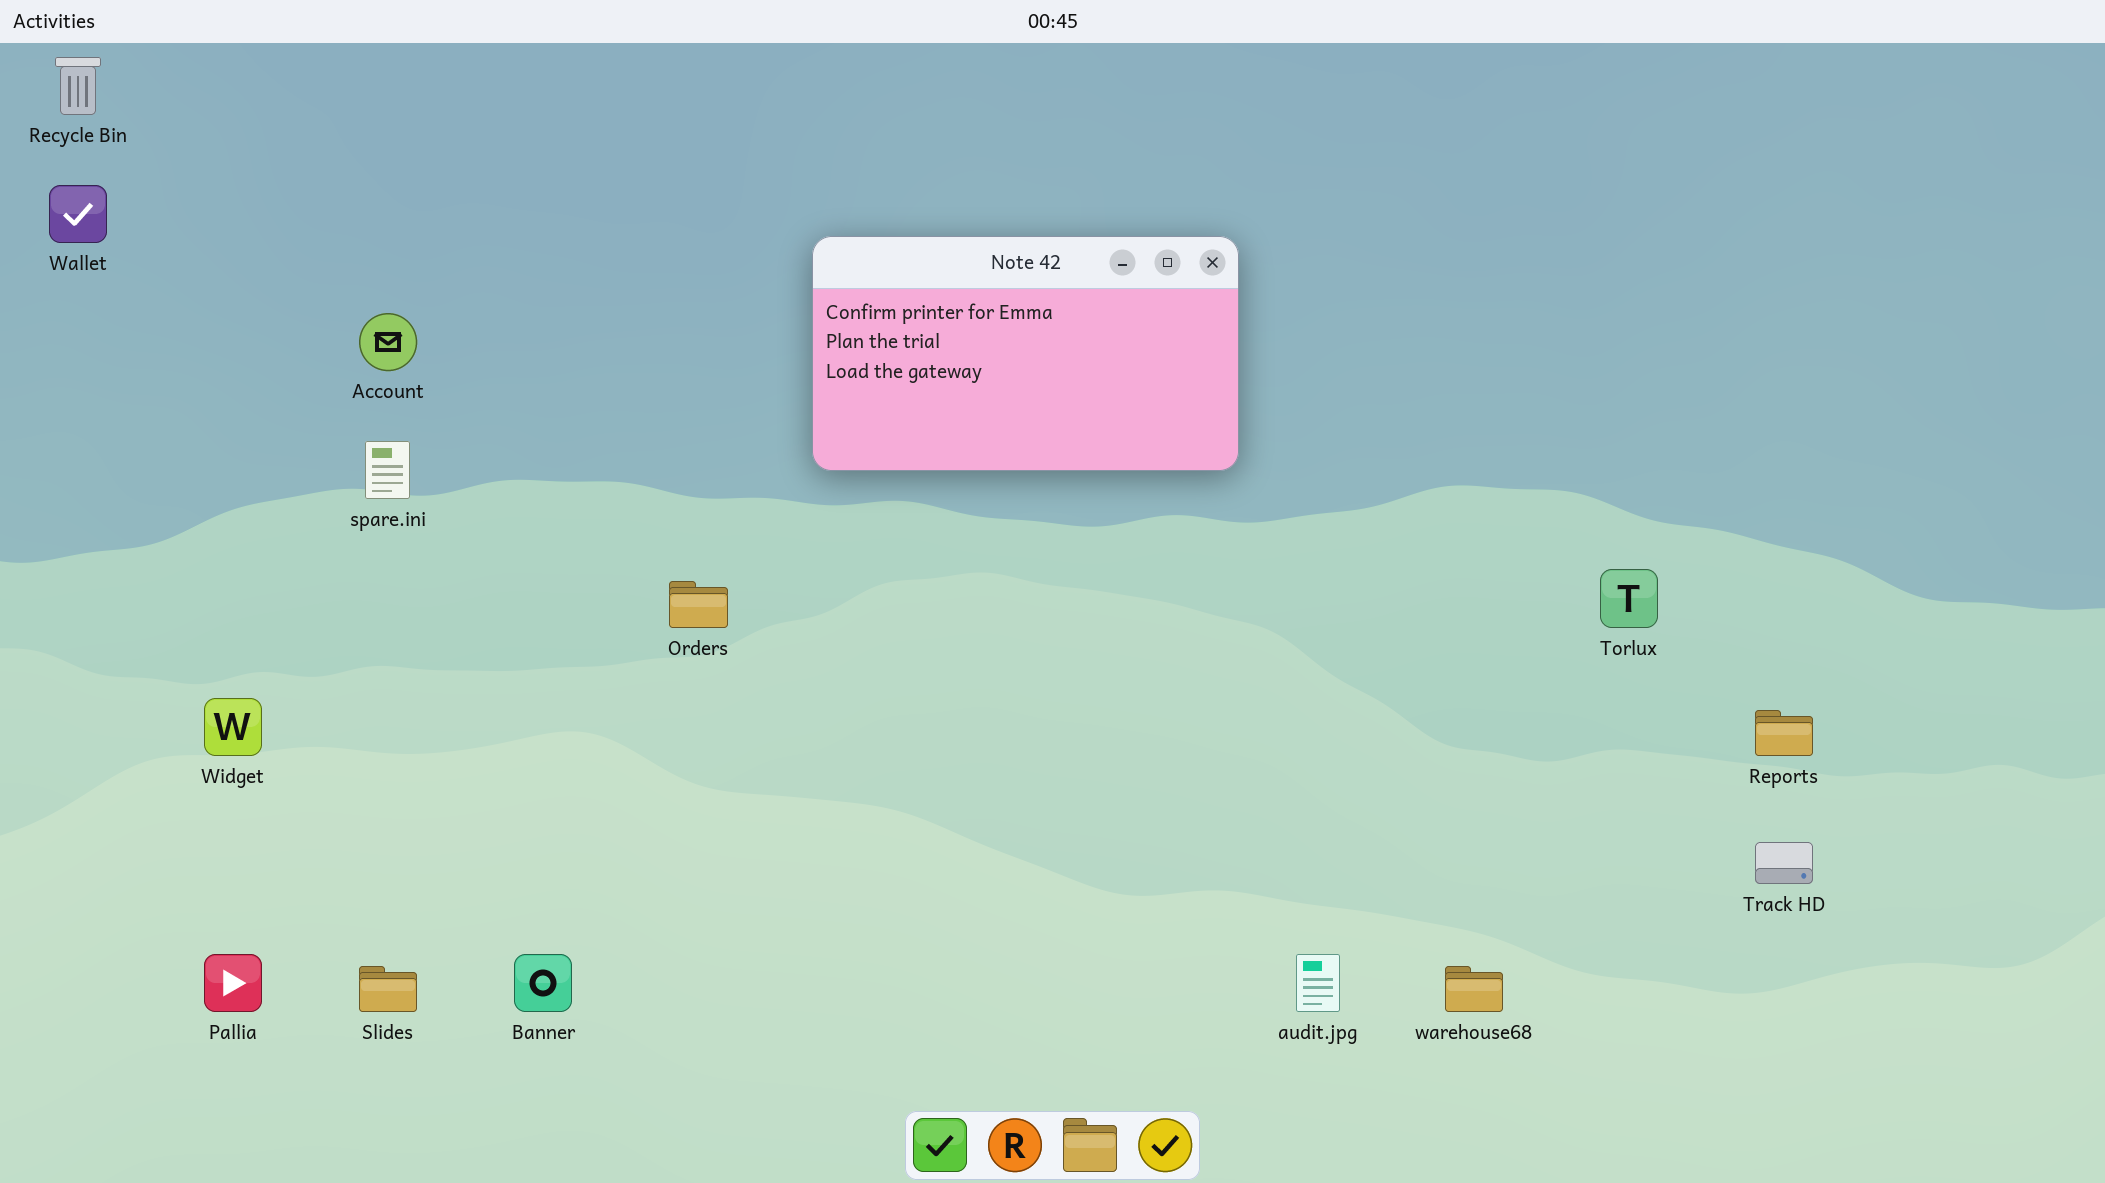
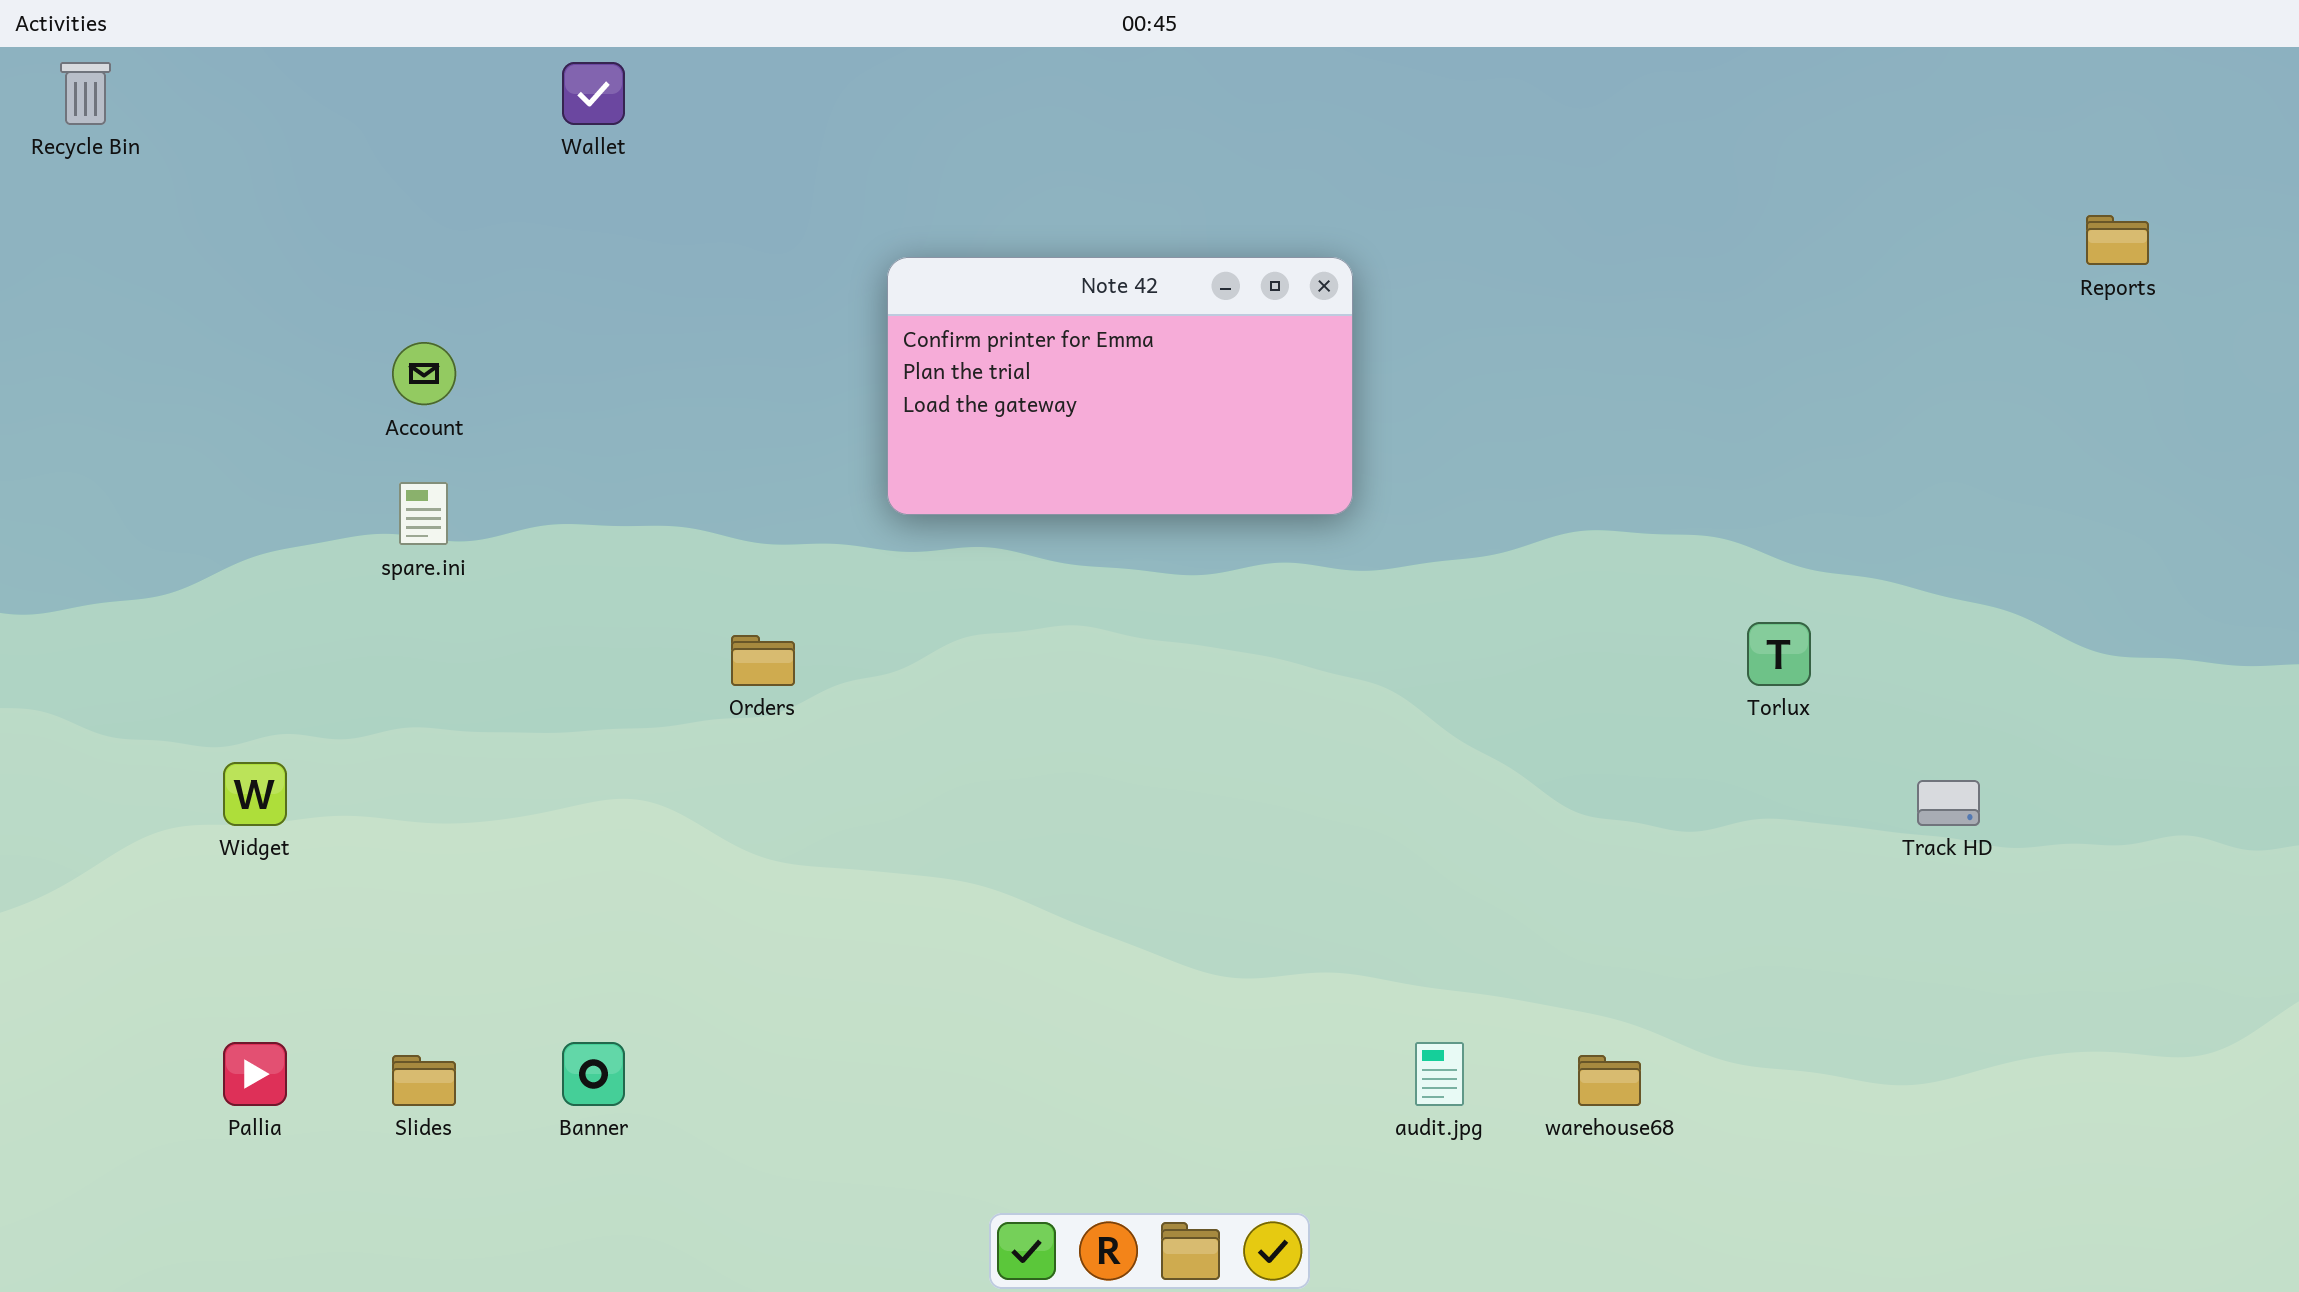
Wallet: [49,185,107,243] -> [562,62,625,125], moved
Reports: [1755,710,1813,756] -> [2086,215,2149,265], moved
Track HD: [1755,842,1813,884] -> [1917,780,1980,826], moved

